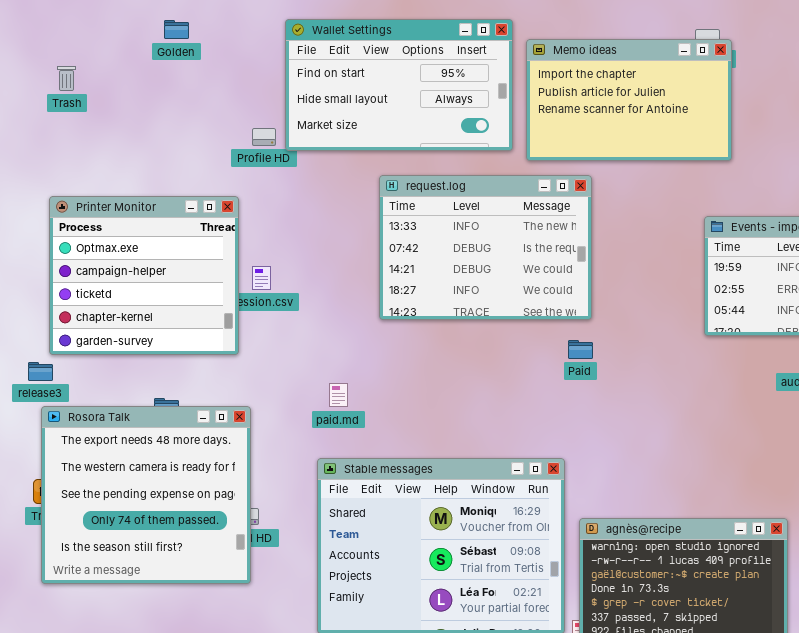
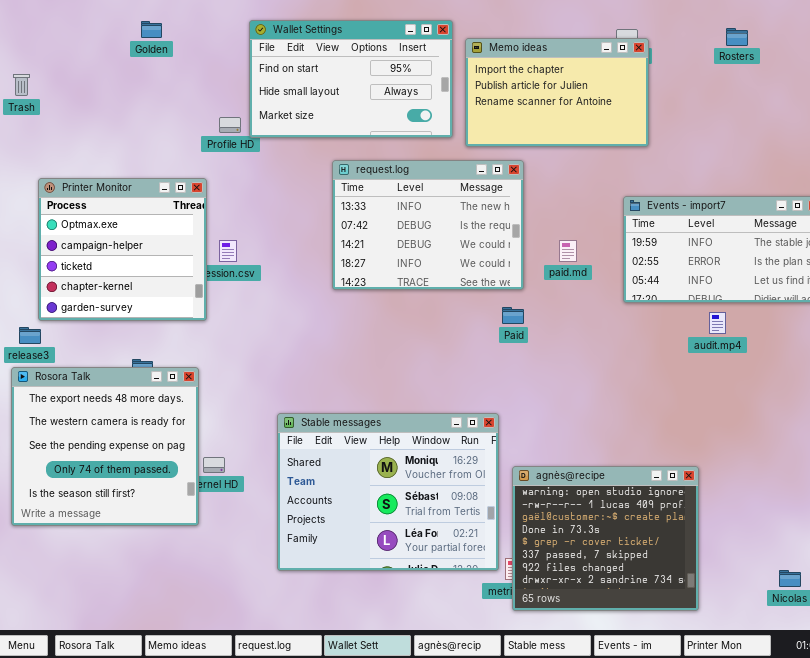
Trash: [57,66,76,91] -> [13,74,30,96], moved
paid.md: [329,383,348,407] -> [559,240,577,262], moved
Rosora Talk: [41,406,251,584] -> [11,367,199,526], moved

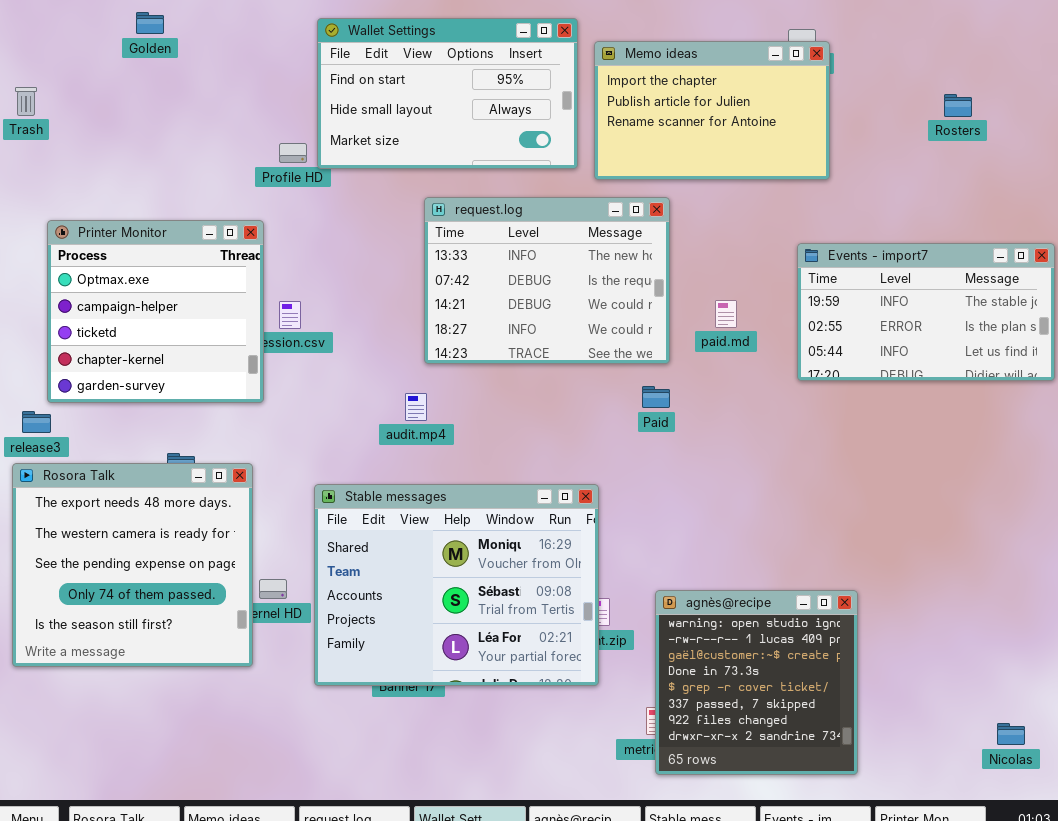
Golden: [141,21,162,38] -> [136,12,164,34], moved
Rosters: [726,28,748,46] -> [944,94,972,117], moved
audit.mp4: [709,312,726,334] -> [405,393,427,421], moved
Stable messages: [277,413,499,571] -> [314,484,599,686], moved
agnès@recipe: [512,466,699,611] -> [655,590,858,775], resized

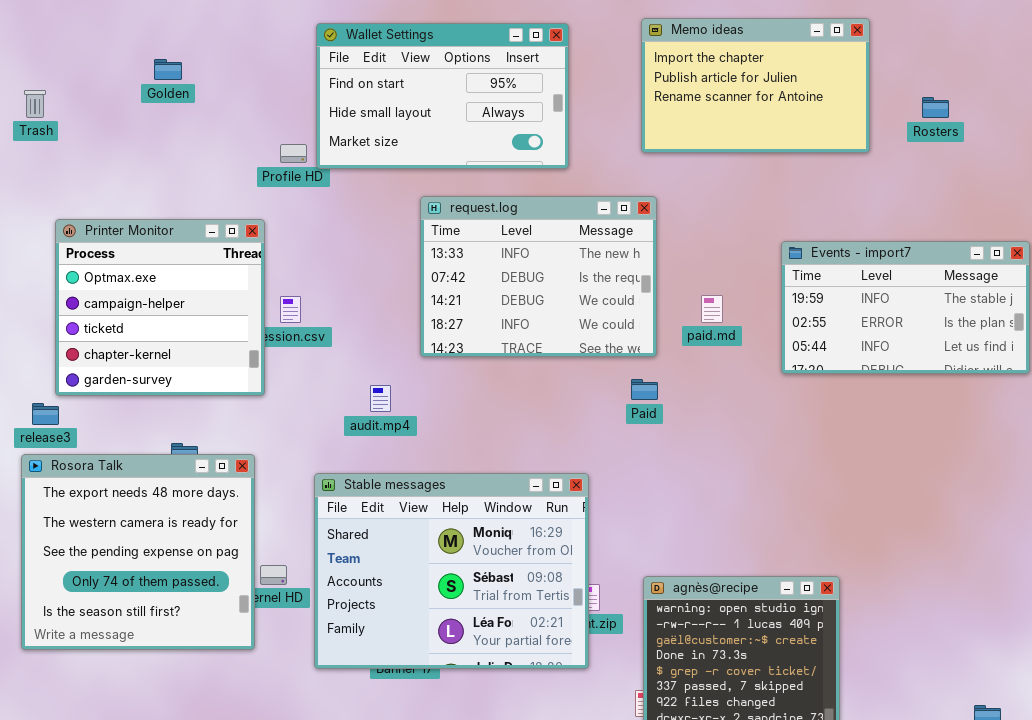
Golden: [136,12,164,34] -> [154,59,182,80], moved
Memo ideas: [594,41,830,180] -> [641,18,870,153], moved
audit.mp4: [405,393,427,421] -> [370,385,391,412], moved

